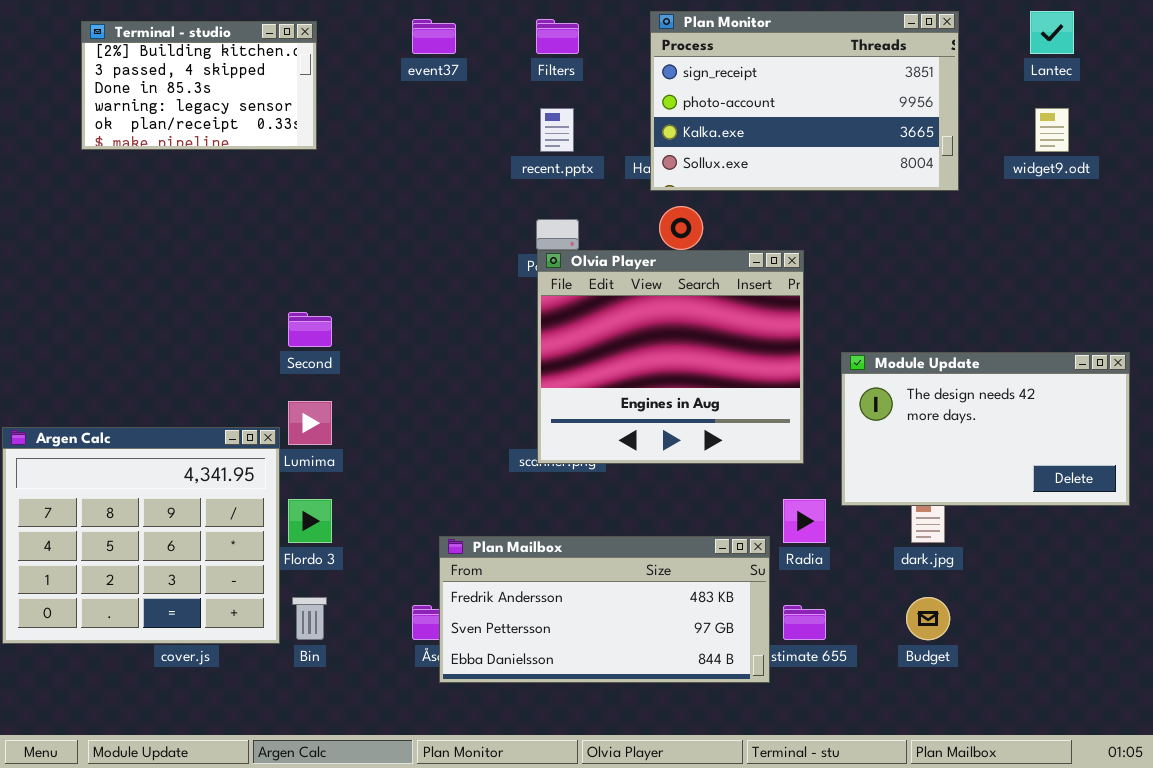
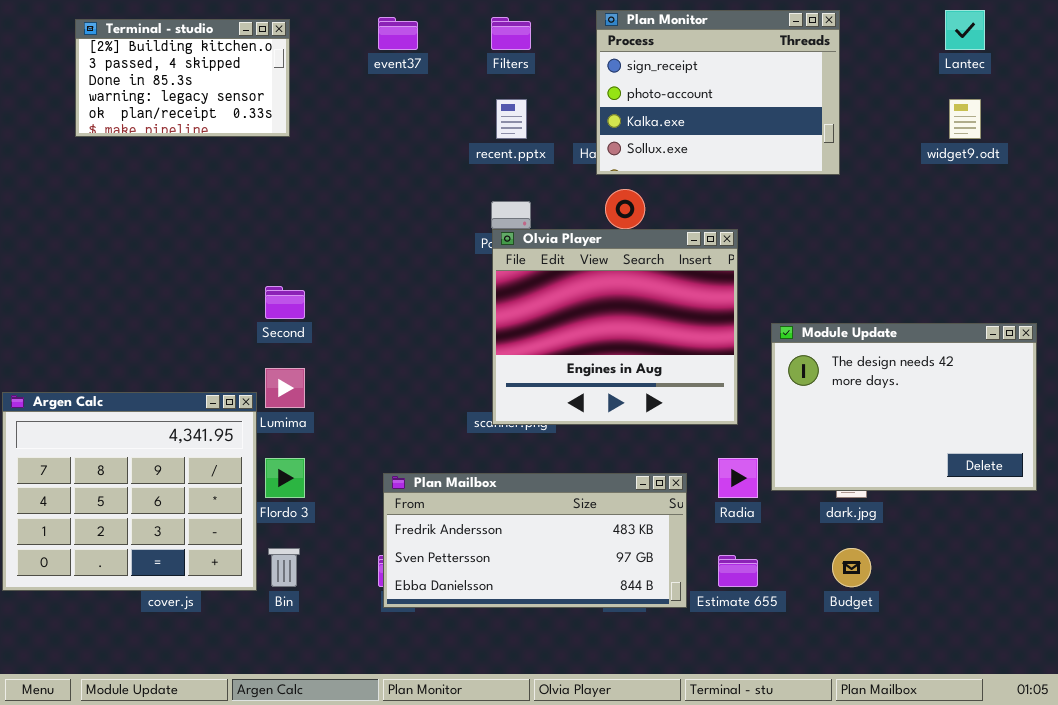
Plan Monitor: [650,11,959,191] -> [596,10,840,175], resized
Module Update: [841,352,1130,506] -> [771,323,1037,491], resized
Plan Mailbox: [439,536,770,683] -> [383,473,687,608], moved

